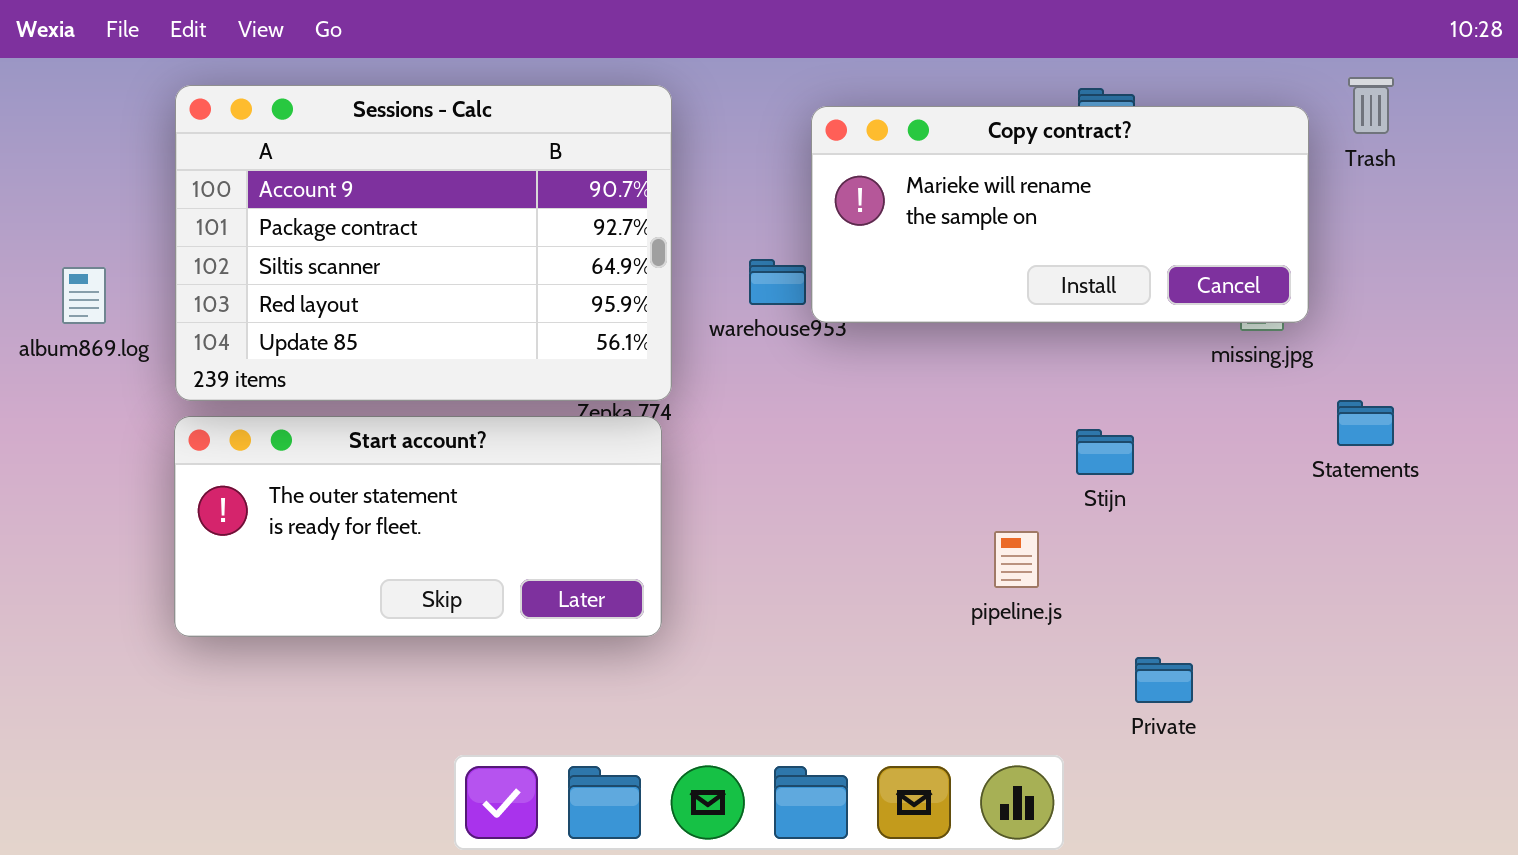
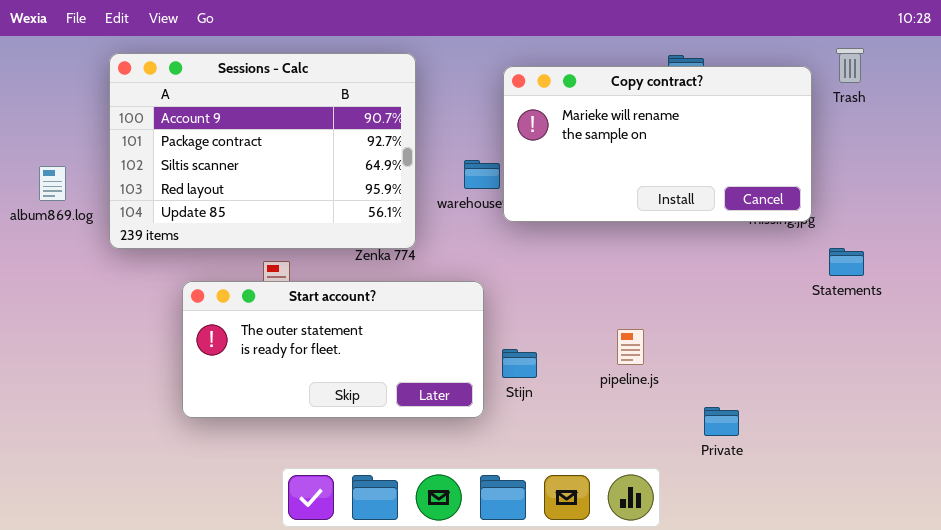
Copy contract?: [811,106,1309,323] -> [503,66,812,222], resized
Start account?: [174,416,662,637] -> [182,281,484,418], moved
Stijn: [1076,429,1134,475] -> [502,349,537,378], moved

